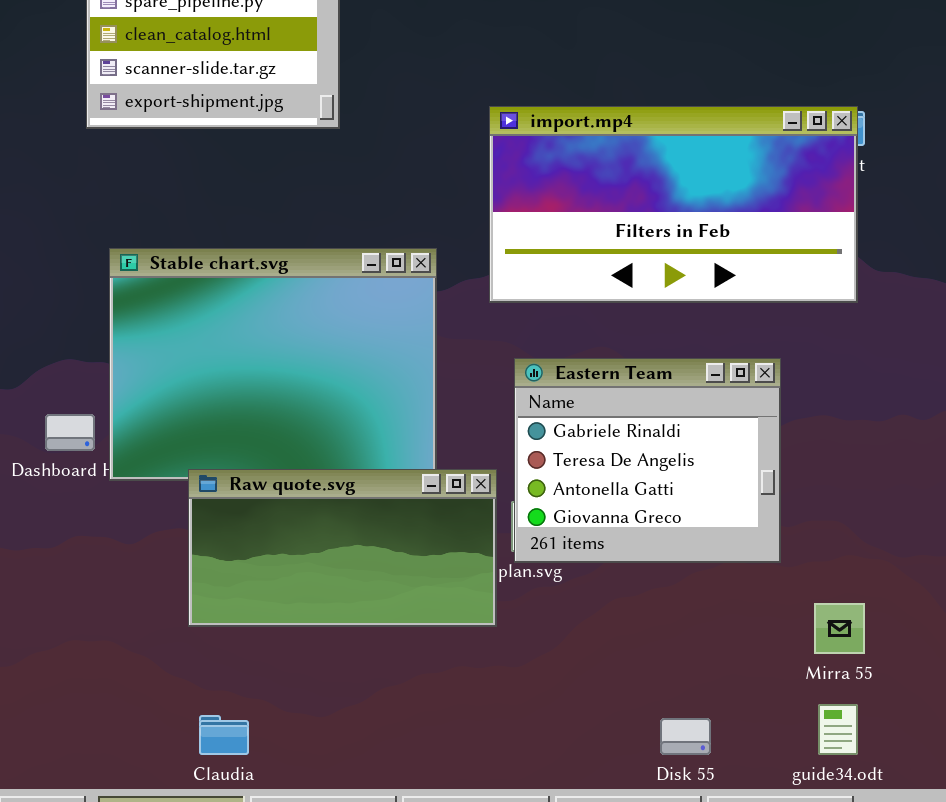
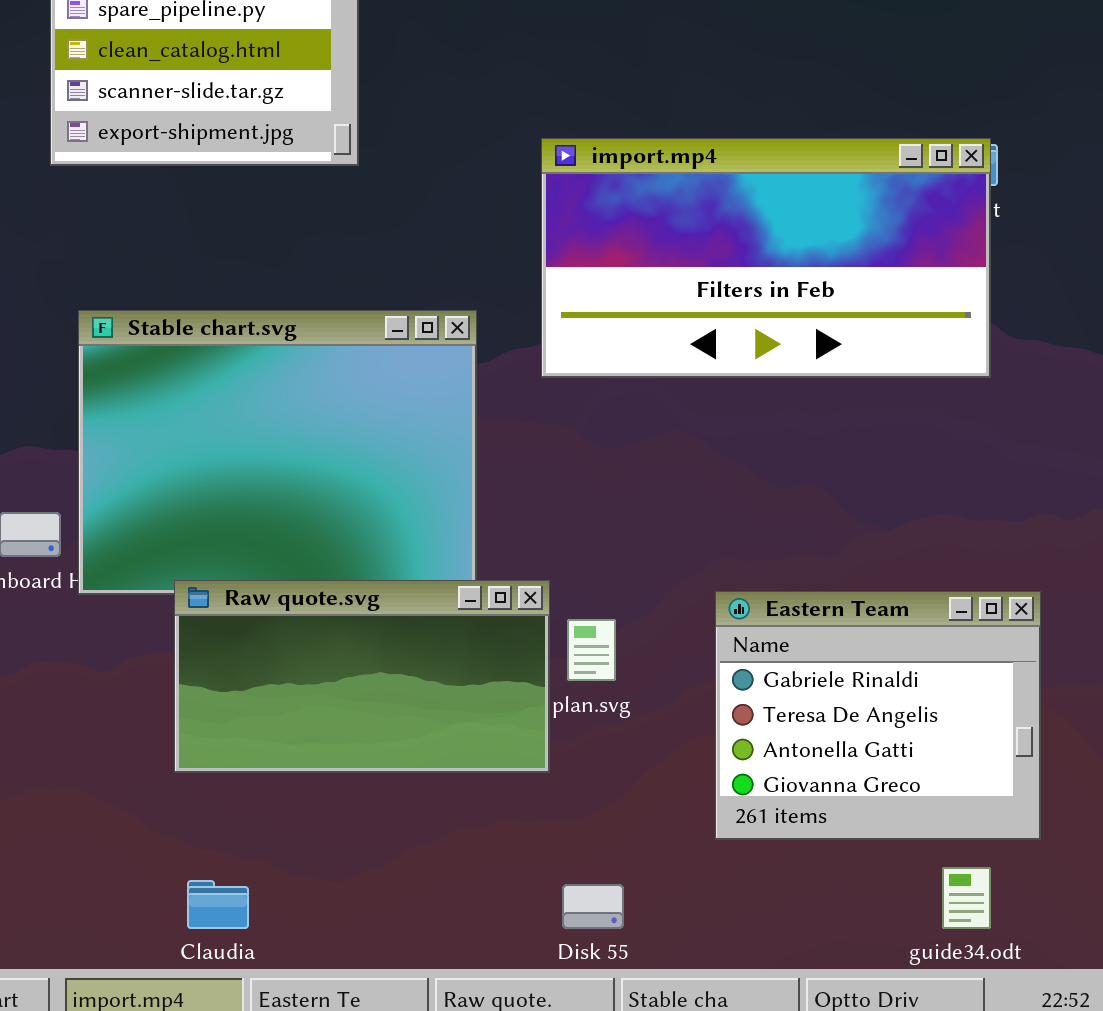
Eastern Team: [514,358,781,563] -> [715,591,1041,840], moved
Disk 55: [660,718,711,755] -> [562,884,624,929], moved

